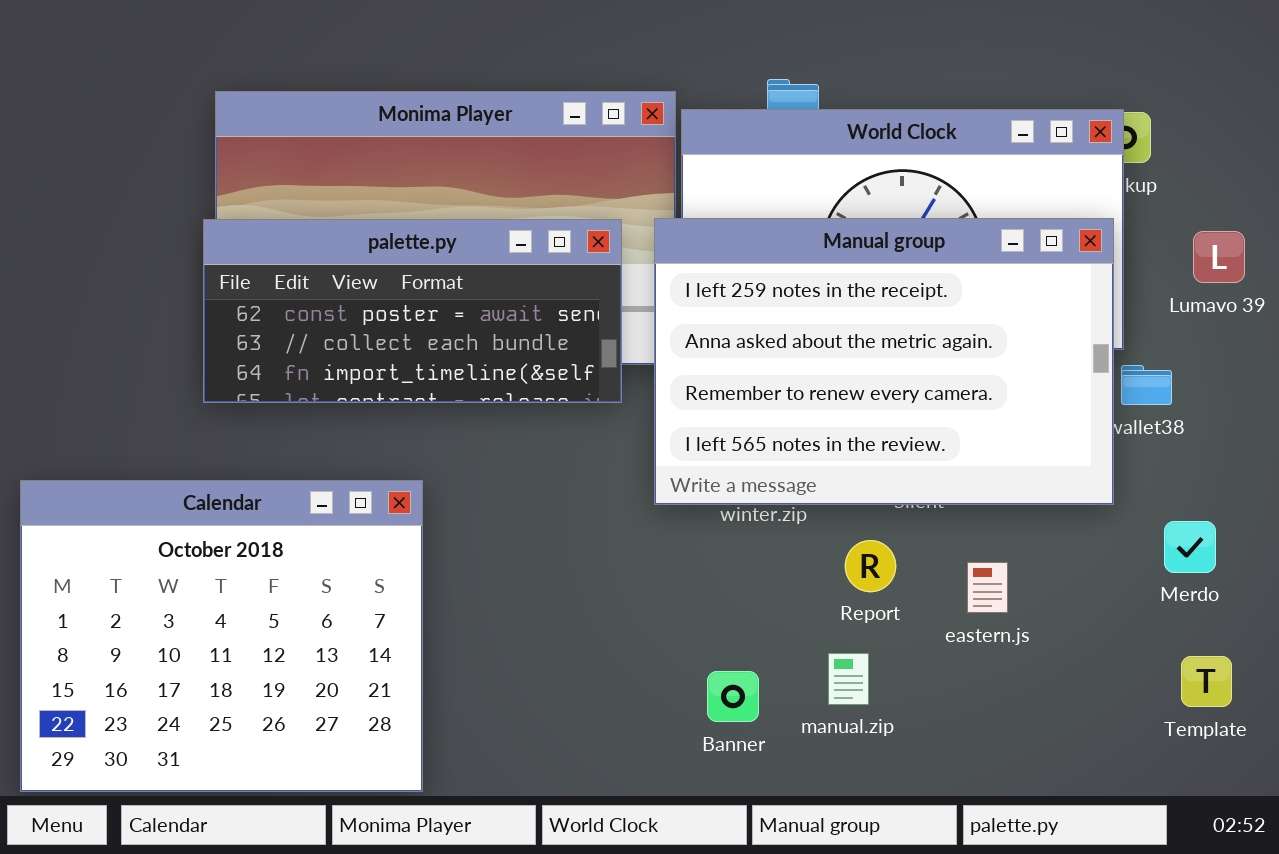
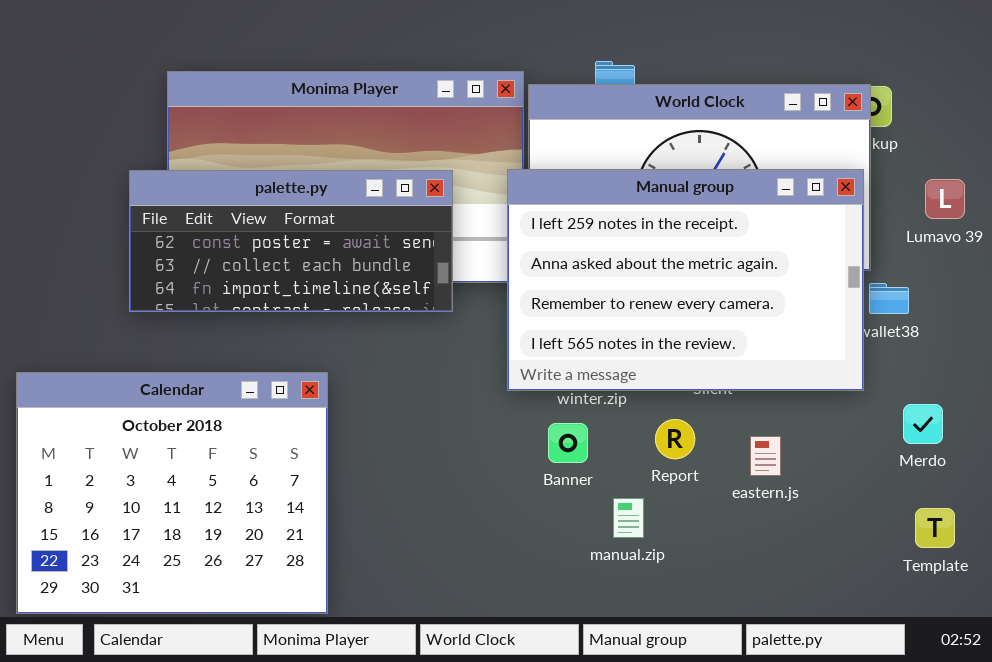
palette.py: [203,219,622,403] -> [129,170,453,312], moved
manual.zip: [828,653,869,705] -> [613,498,644,538], moved
Banner: [707,671,759,722] -> [548,423,588,463], moved

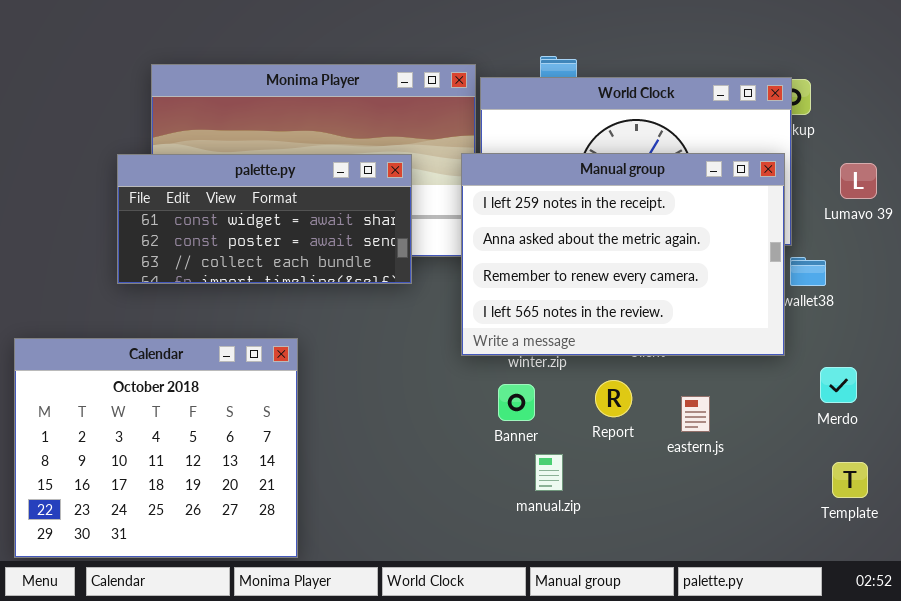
palette.py: [129,170,453,312] -> [117,154,412,284], scrolled up 1 row
manual.zip: [613,498,644,538] -> [535,454,563,491], moved

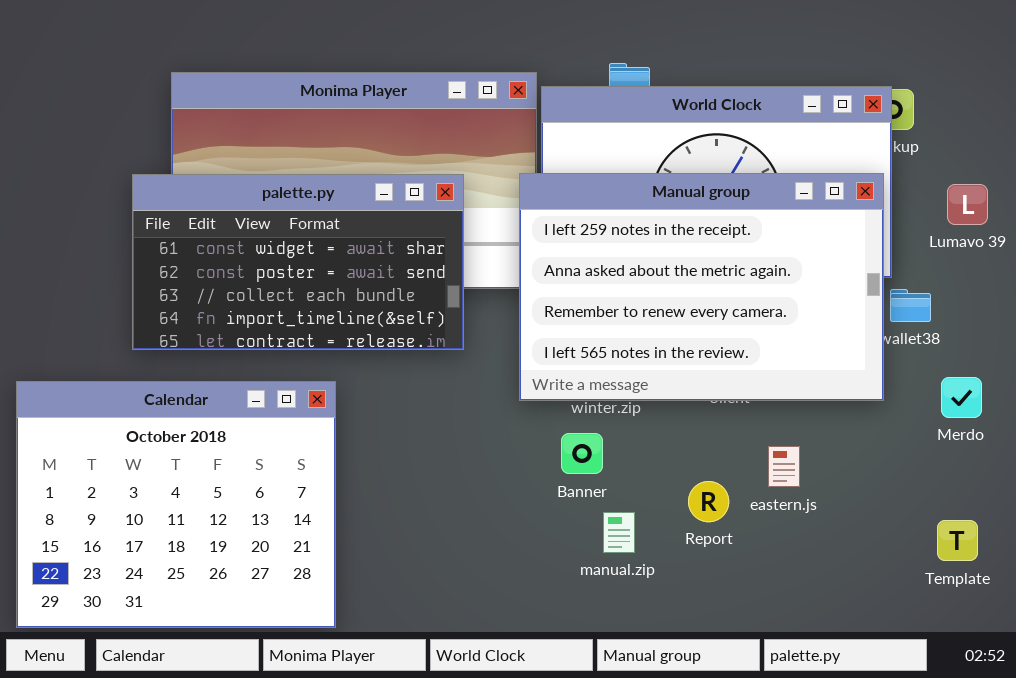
palette.py: [117,154,412,284] -> [132,174,464,350], resized
Merdo: [820,367,857,403] -> [941,377,982,418], moved
Report: [595,380,632,417] -> [688,481,729,522], moved

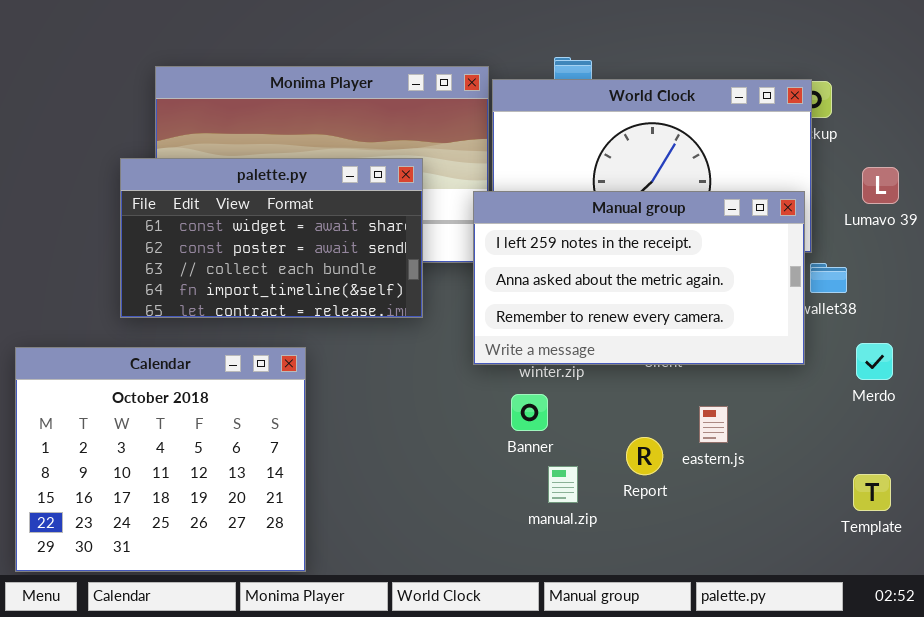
Manual group: [519,173,884,401] -> [473,191,805,365], resized

